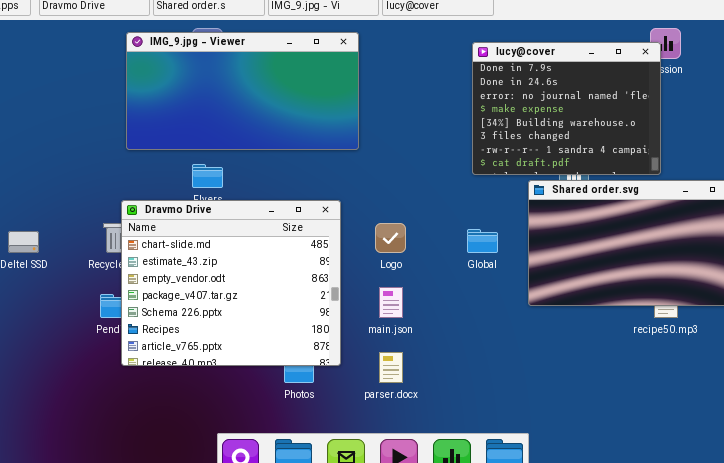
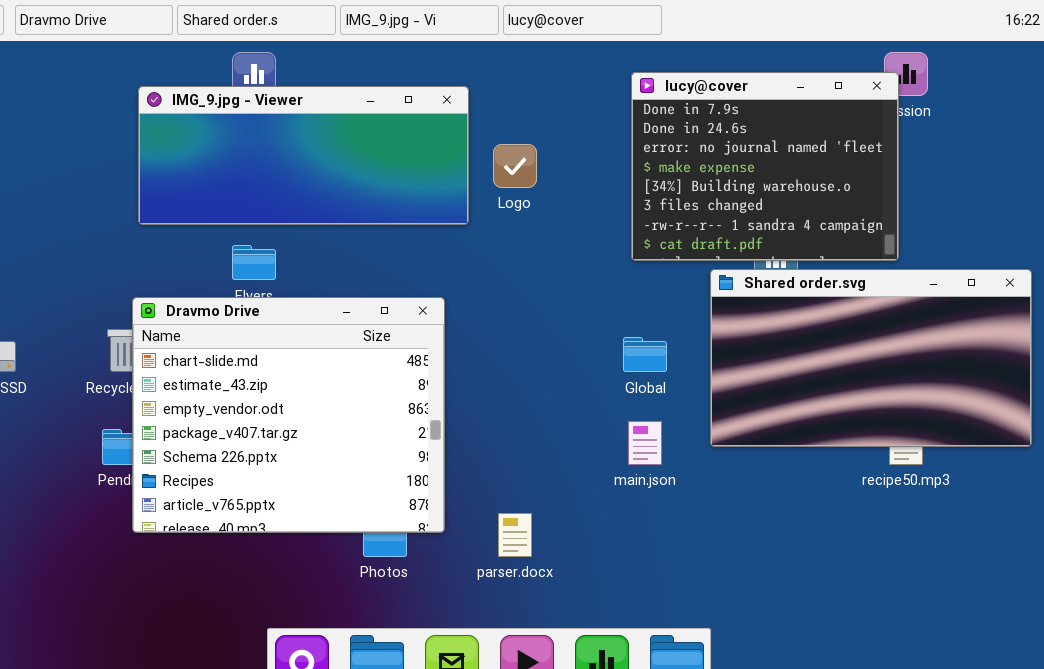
IMG_9.jpg - Viewer: [126,32,359,150] -> [138,86,469,225], resized
Logo: [375,223,406,253] -> [493,144,537,188], moved
main.json: [379,287,403,318] -> [628,421,662,465], moved

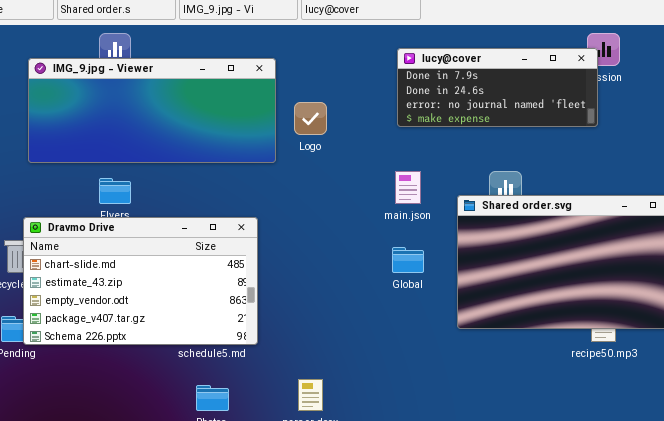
lucy@cover: [631,72,899,261] -> [397,48,598,127], resized
Dravmo Drive: [132,297,445,533] -> [23,217,258,345], resized
main.json: [628,421,662,465] -> [395,171,421,204], moved

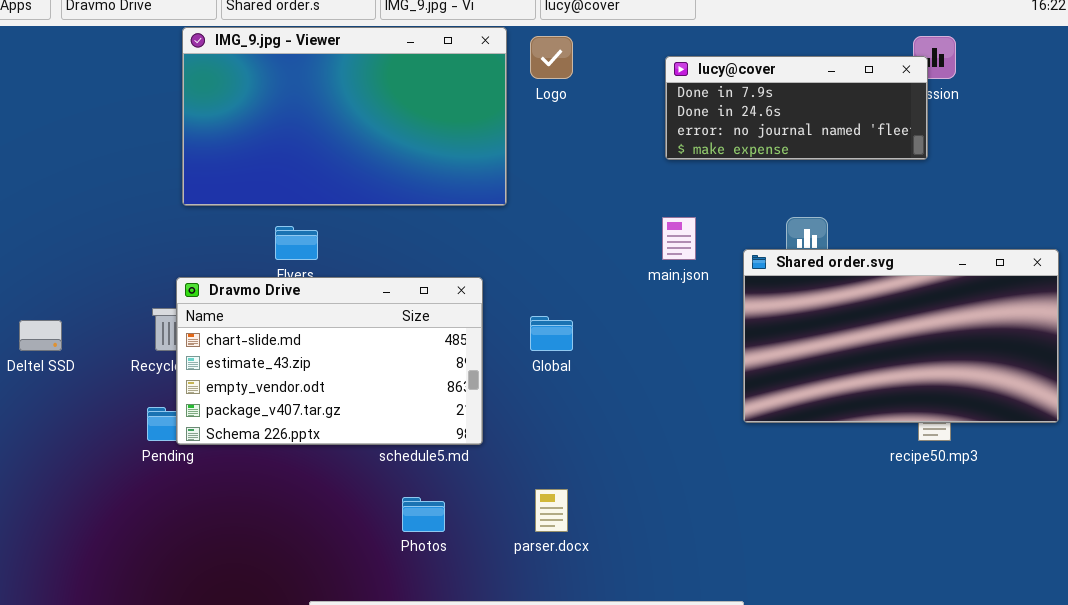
IMG_9.jpg - Viewer: [28,58,276,163] -> [182,27,507,206], resized
Logo: [294,102,327,135] -> [530,36,573,79], moved
Global: [392,247,424,273] -> [530,316,573,351], moved

